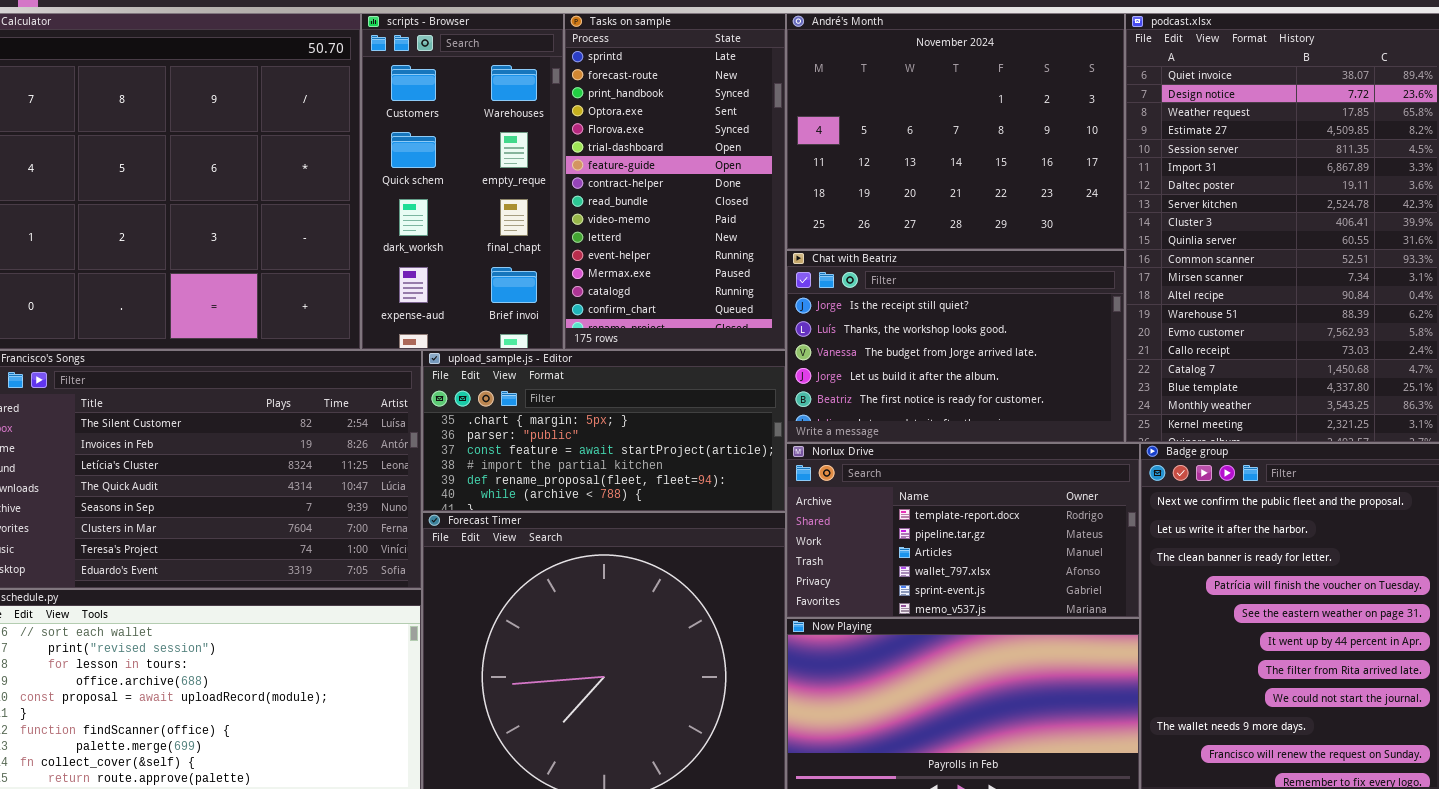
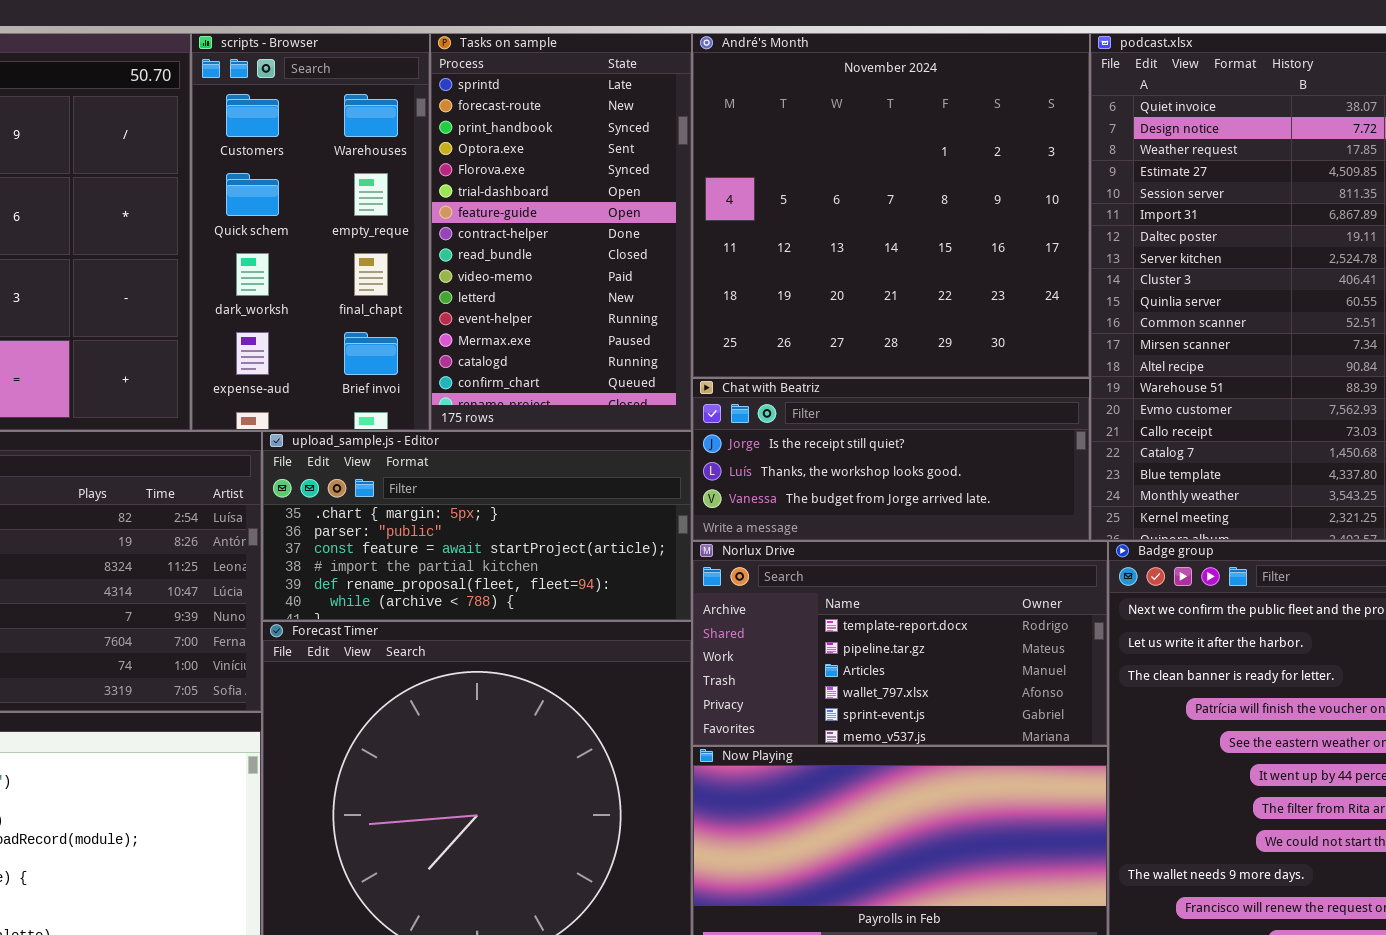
André's Month: [786,13,1125,250] -> [692,33,1090,378], resized
Chat with Beatriz: [786,250,1125,443] -> [692,378,1090,541], resized

